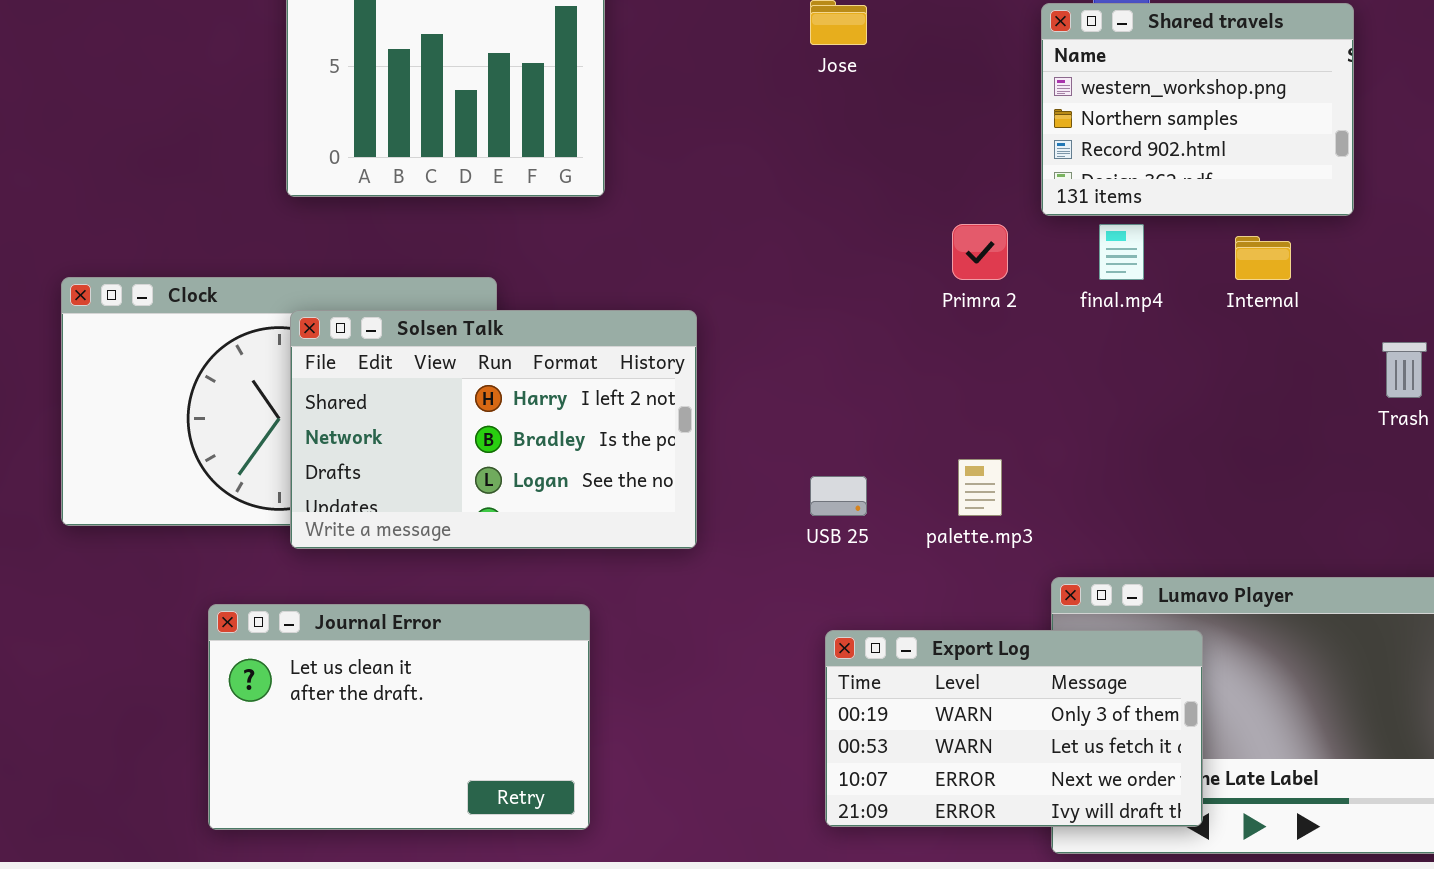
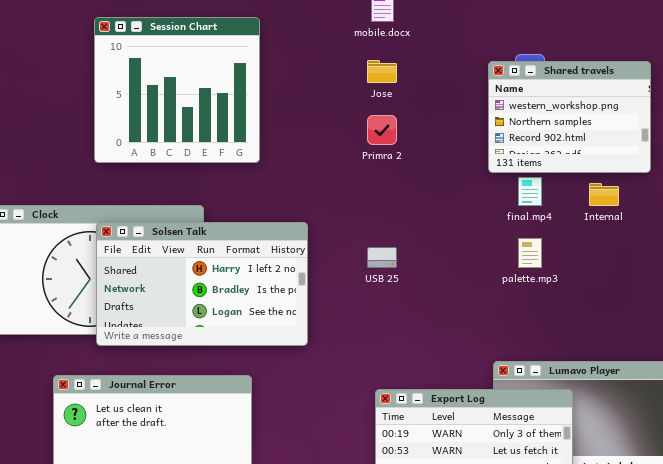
Primra 2: [952,224,1008,280] -> [367,115,397,145], moved
palette.mp3: [958,459,1002,516] -> [518,238,542,268], moved
USB 25: [810,476,867,516] -> [367,247,397,268], moved

